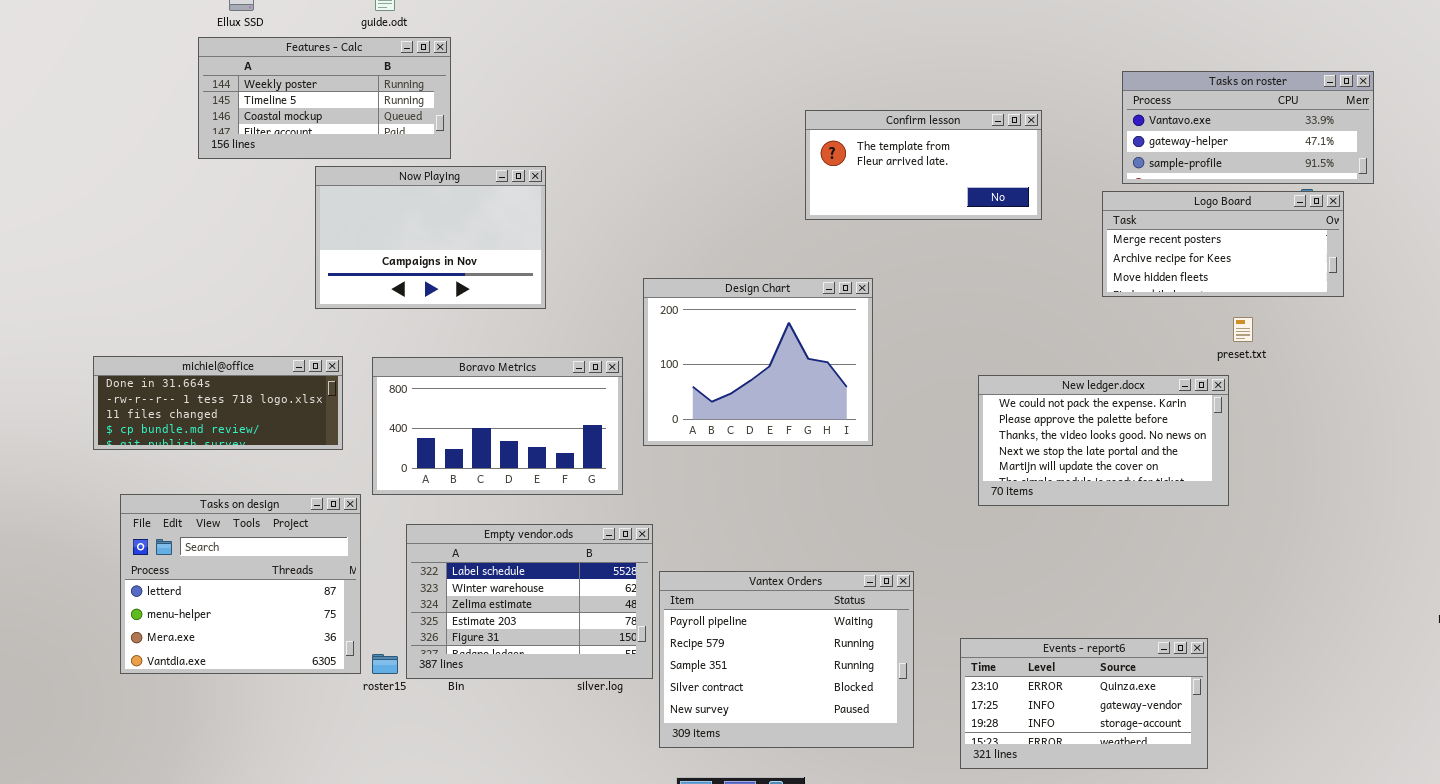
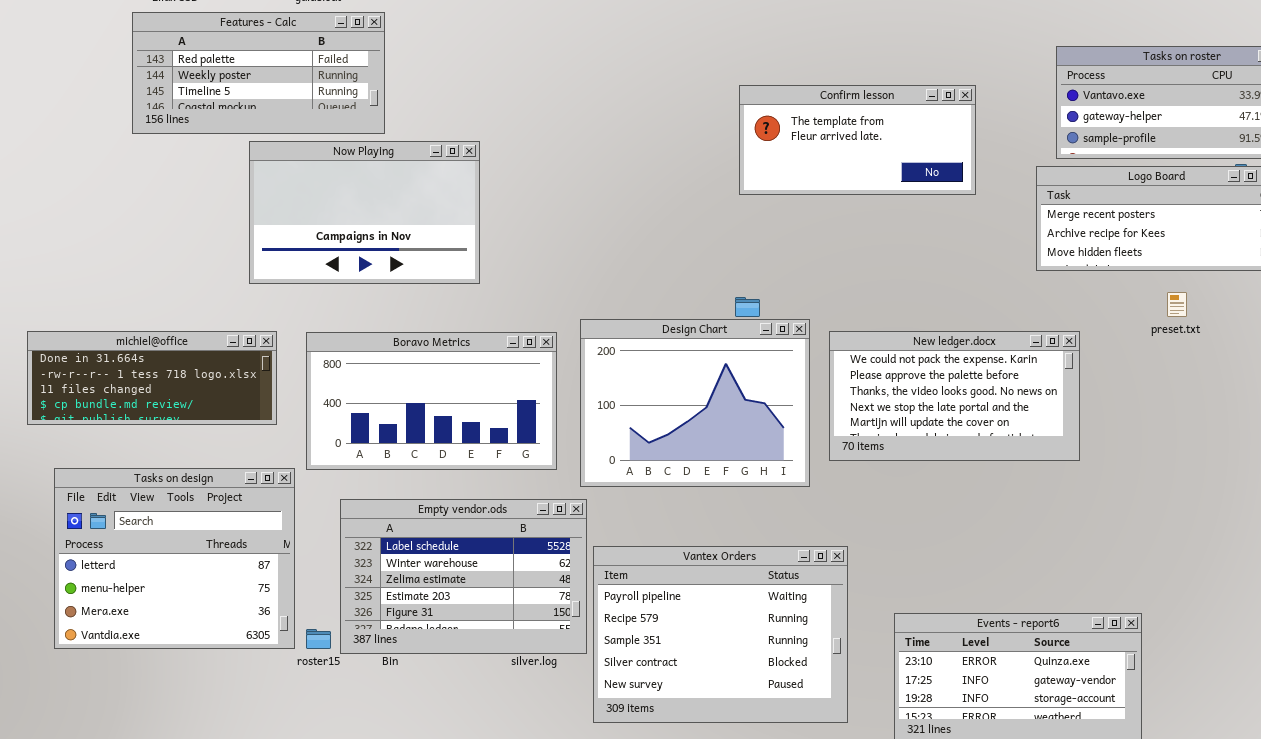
Features - Calc: [198,37,451,159] -> [132,12,385,134], scrolled up 1 row
Design Chart: [643,278,873,446] -> [580,319,810,487], moved
New ledger.docx: [978,375,1229,506] -> [829,331,1080,461], moved

